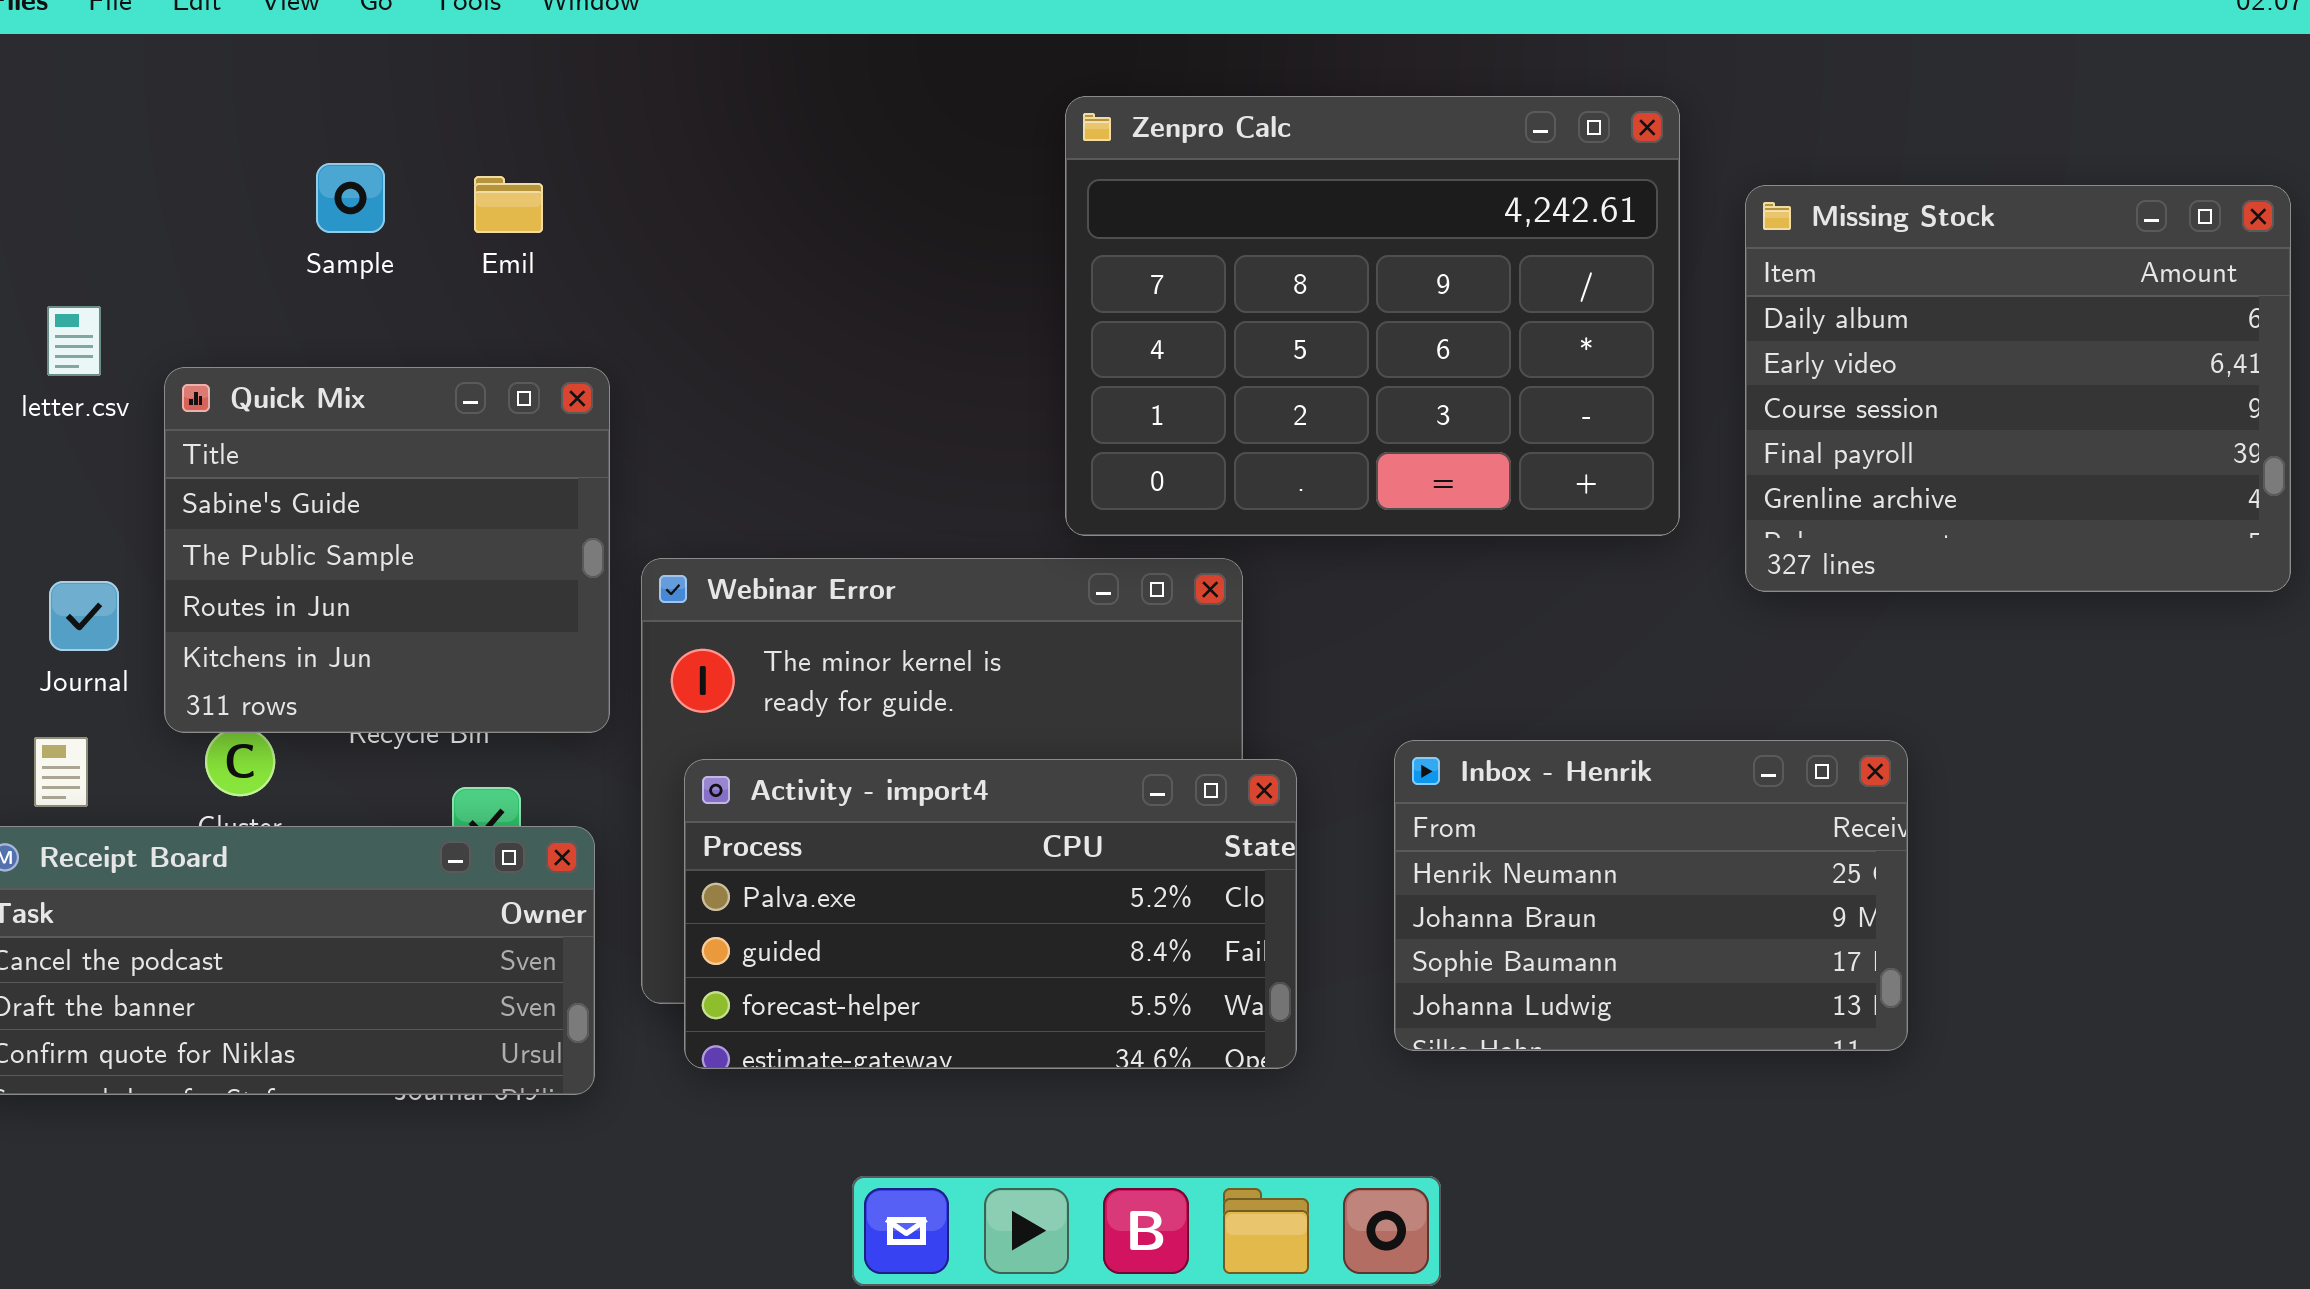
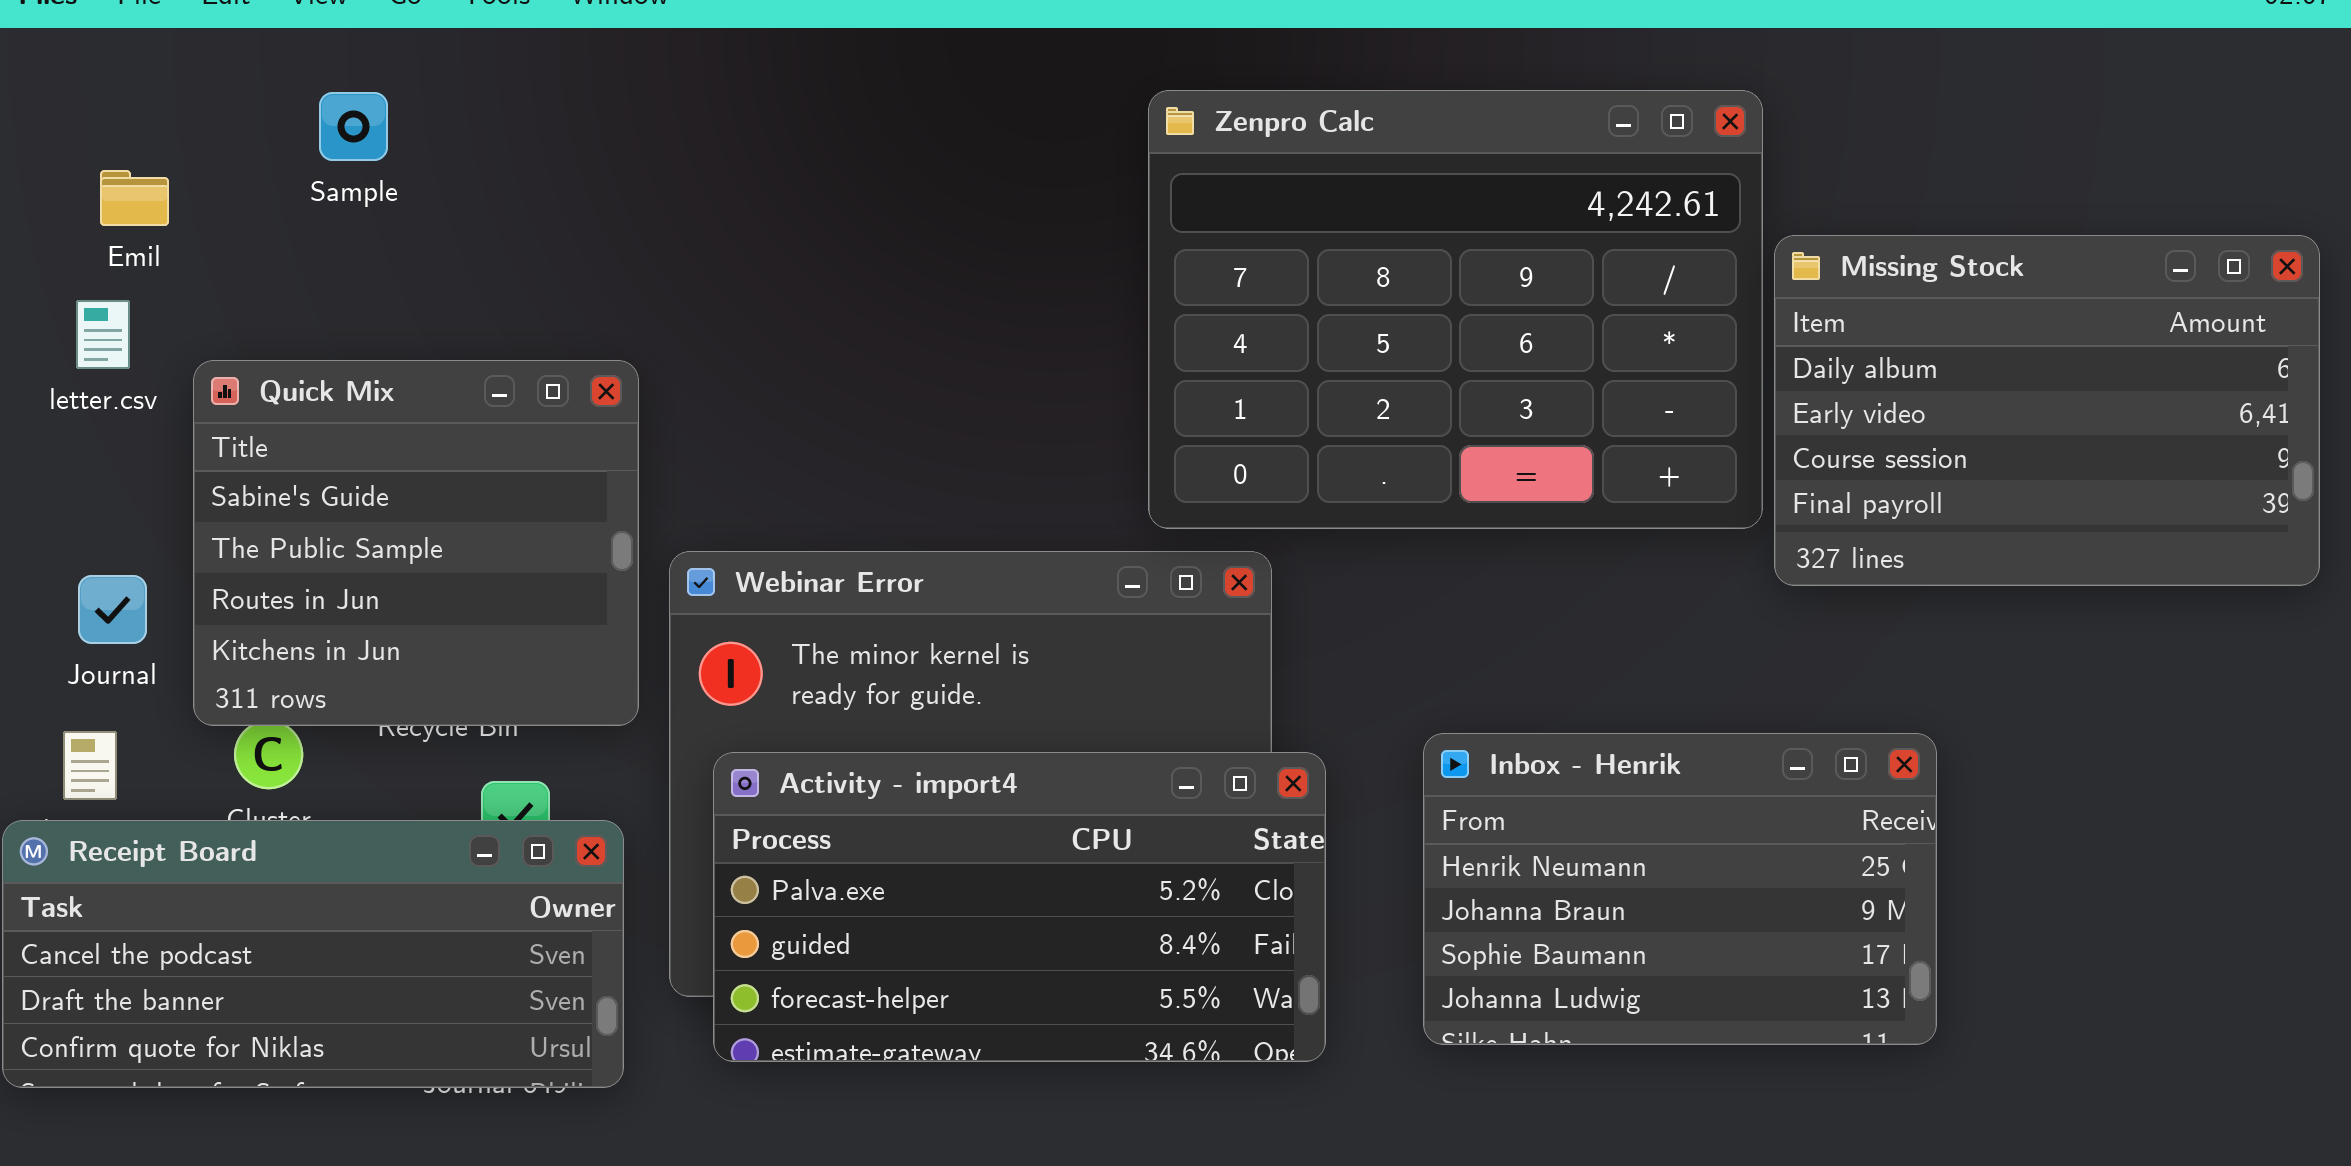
Zenpro Calc: [1065,96,1680,536] -> [1148,90,1763,529], moved
Sample: [316,163,385,233] -> [319,92,388,161], moved
Emil: [474,176,543,233] -> [100,170,169,226], moved
Missing Stock: [1745,185,2291,592] -> [1774,235,2320,586], resized

